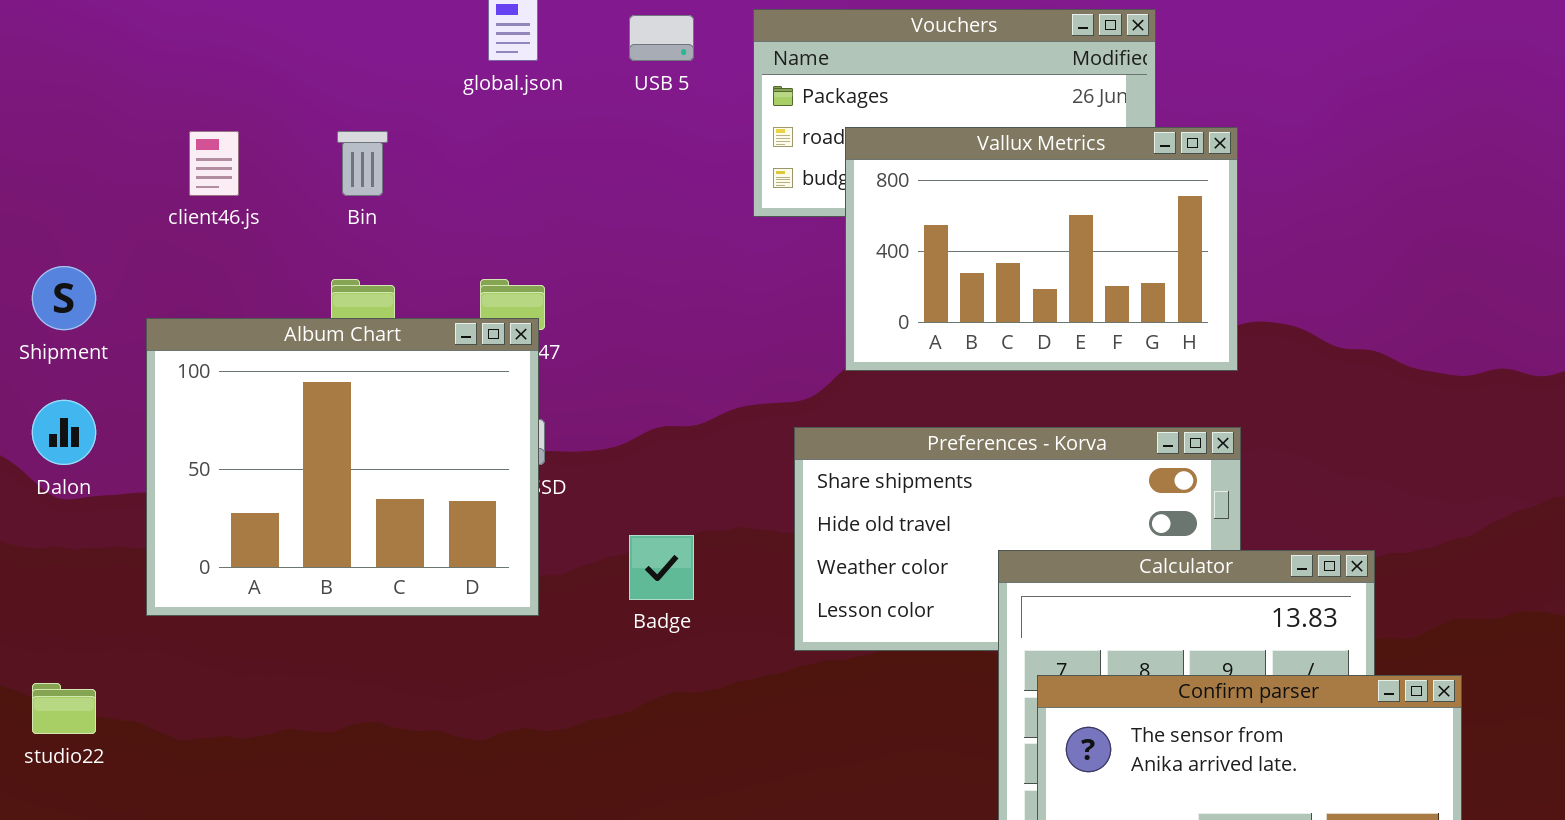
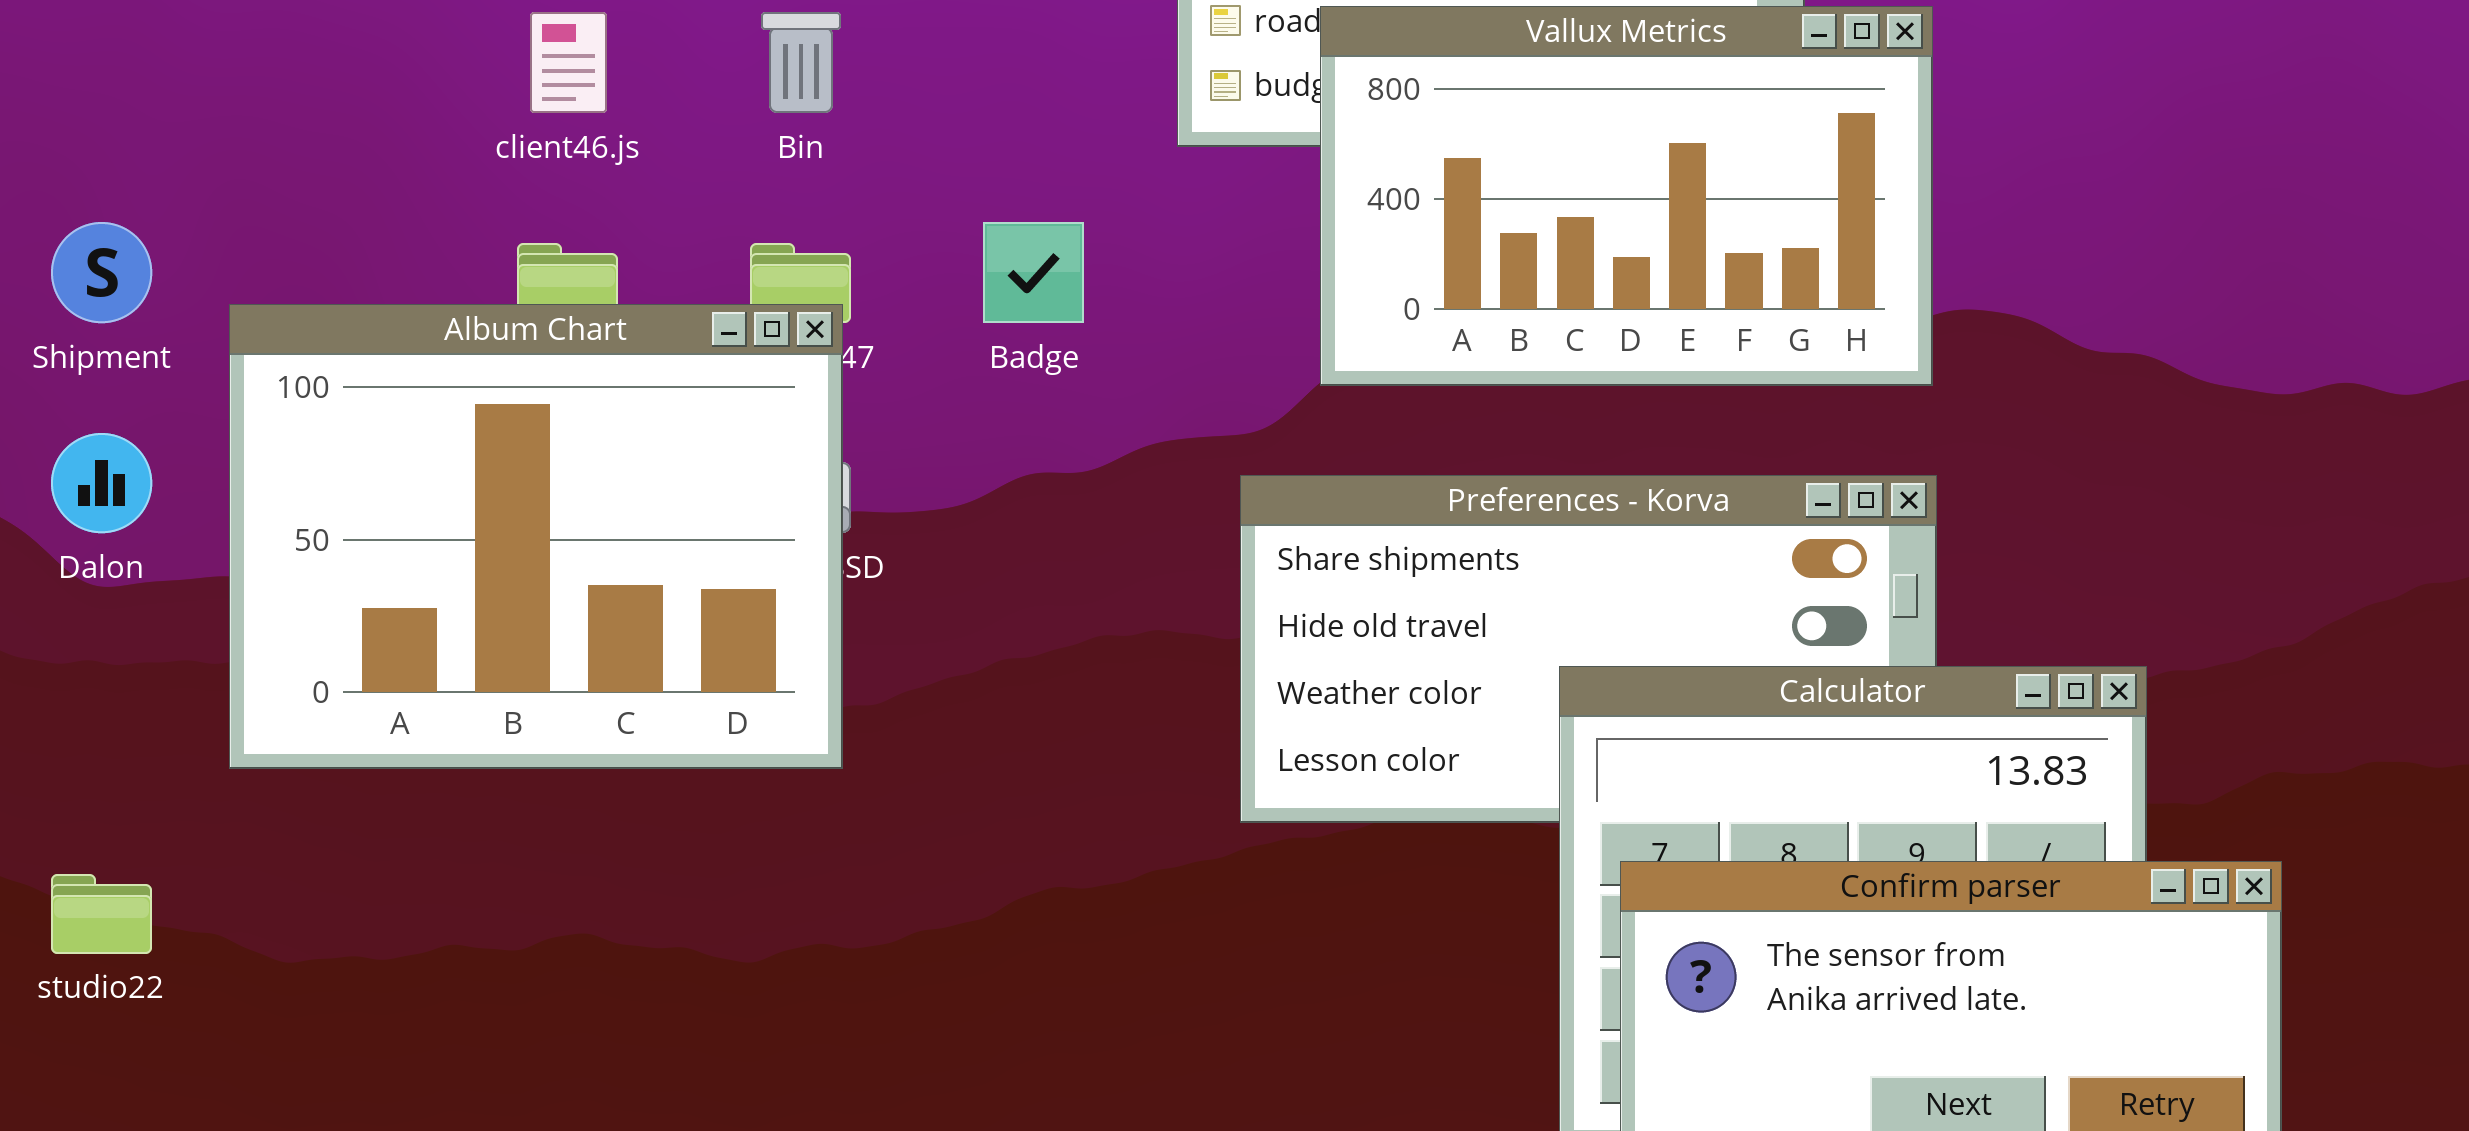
client46.js: [189,131,239,196] -> [530,12,607,113], moved
Bin: [337,131,388,196] -> [761,12,841,113], moved
Badge: [629,535,694,600] -> [983,222,1084,323], moved

